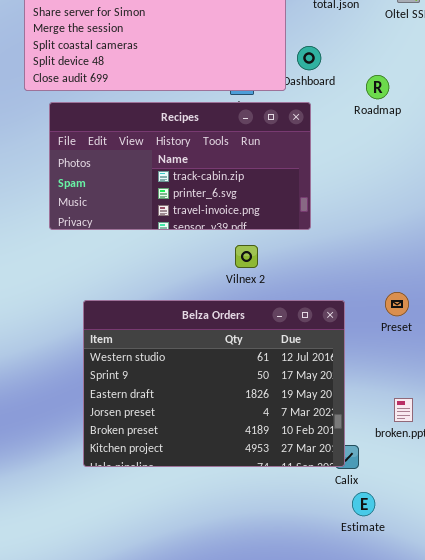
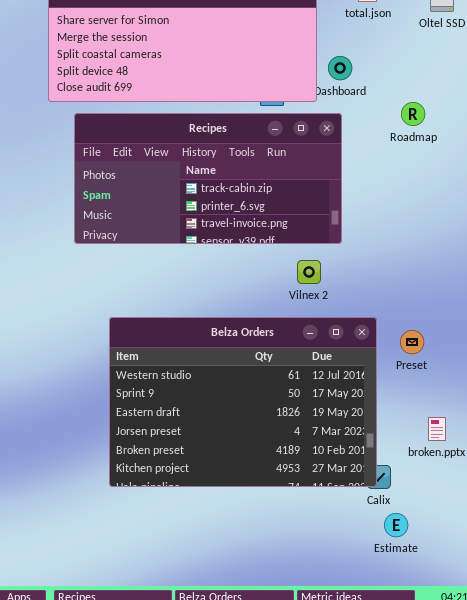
Roadmap: [366,75,389,99] -> [401,102,425,126], moved
Vilnex 2: [235,245,258,268] -> [297,260,321,284], moved
Preset: [385,292,409,316] -> [400,330,424,354], moved

